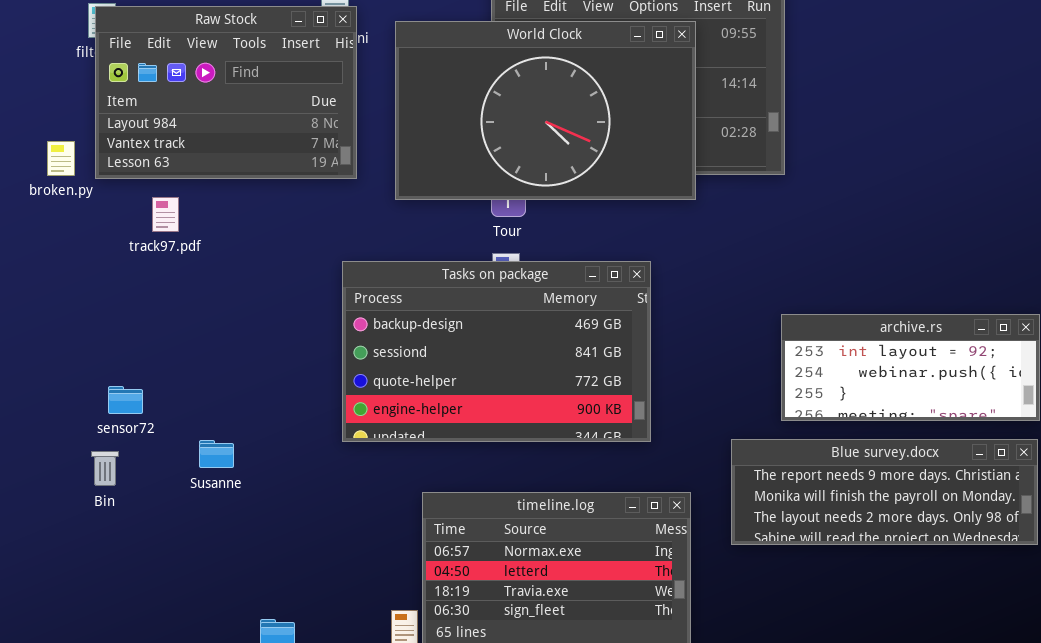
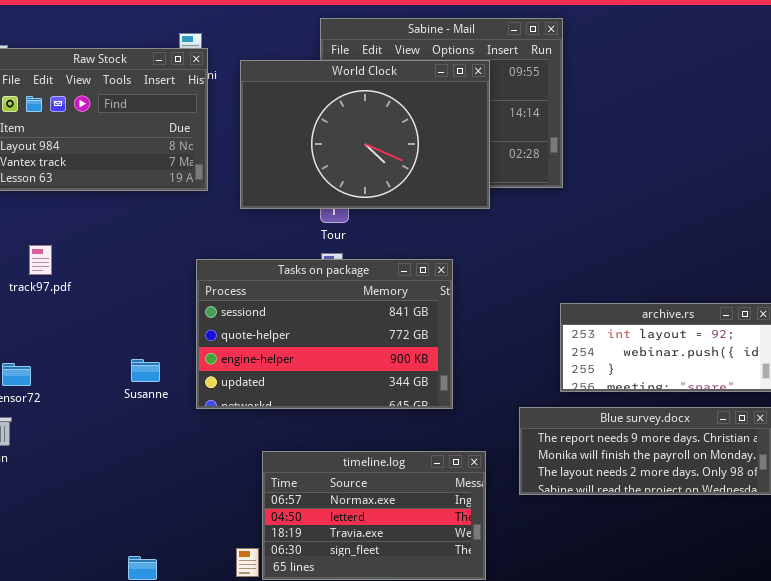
track97.pdf: [152,197,179,232] -> [29,245,52,275], moved
Tasks on package: [342,261,651,442] -> [196,259,453,409], scrolled down 1 row
Susanne: [199,440,234,468] -> [131,359,160,382], moved

